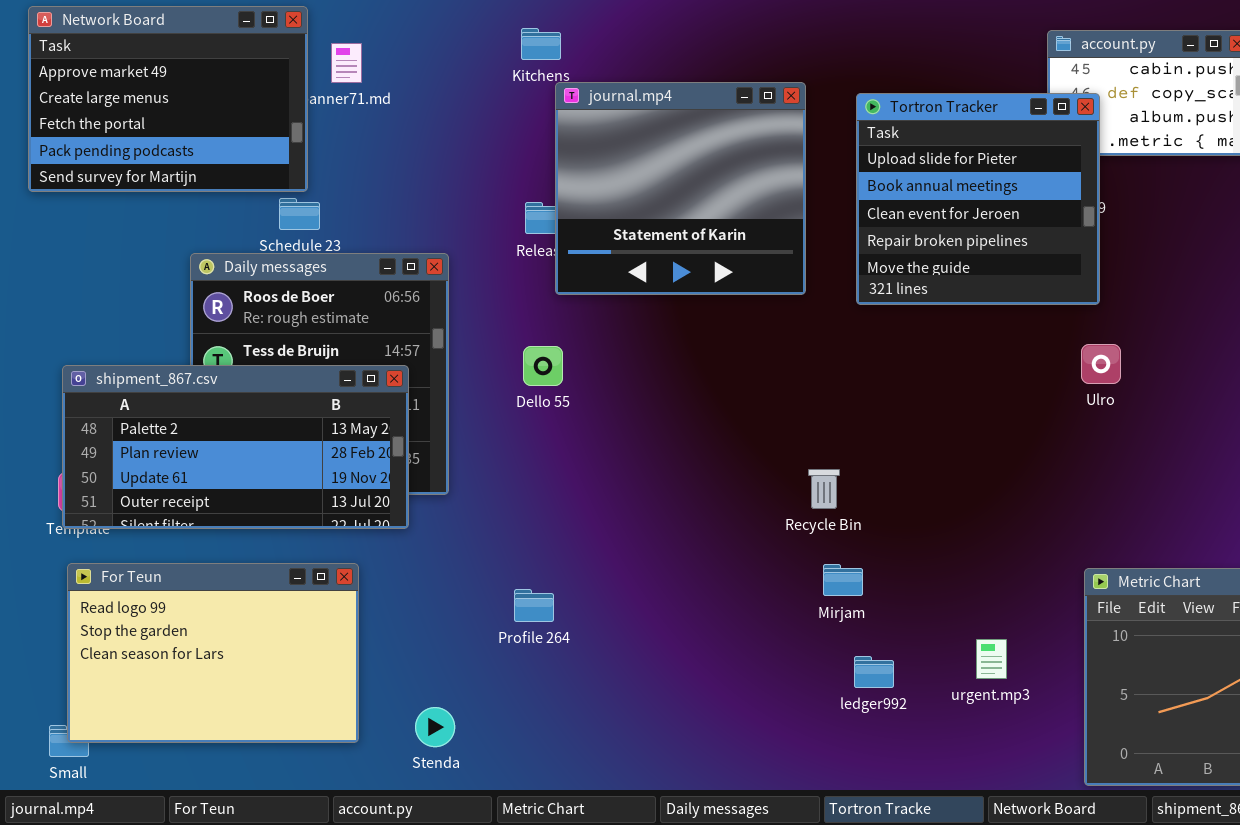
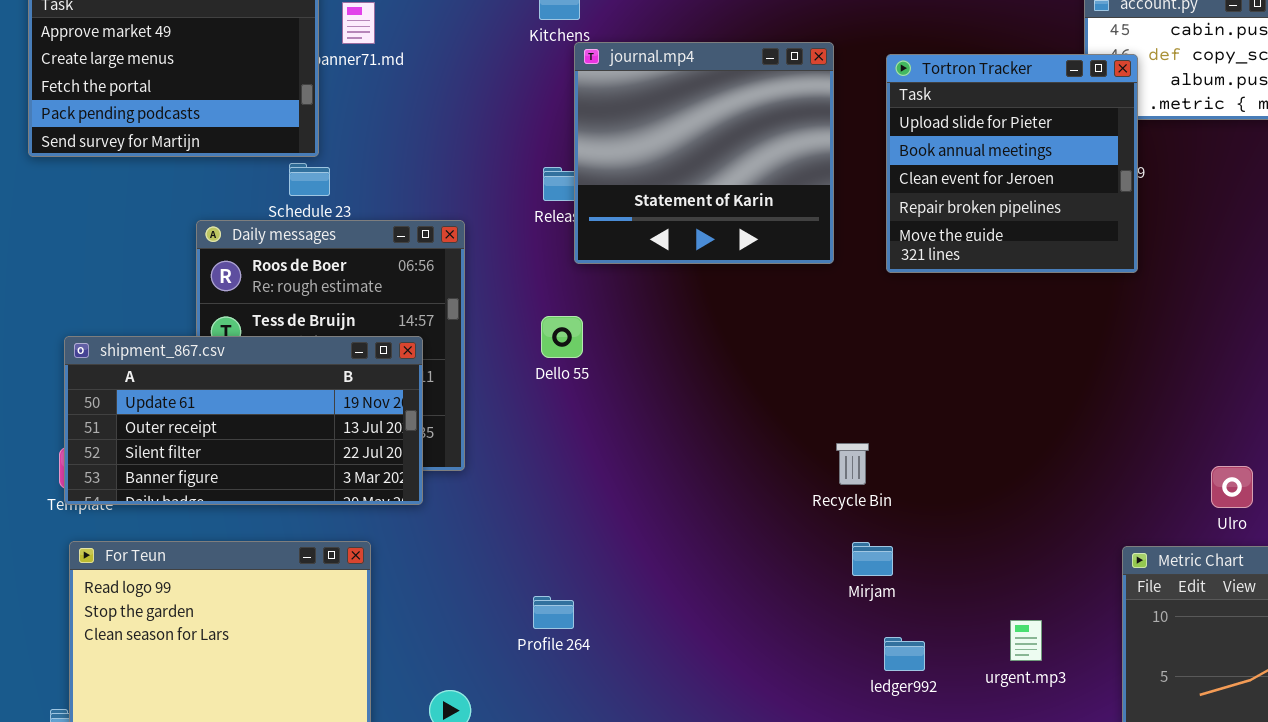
Ulro: [1081,344,1121,384] -> [1211,466,1253,508], moved
shipment_867.csv: [62,365,409,529] -> [64,336,423,505], scrolled down 2 rows
Profile 264: [514,589,554,622] -> [533,596,574,629], moved

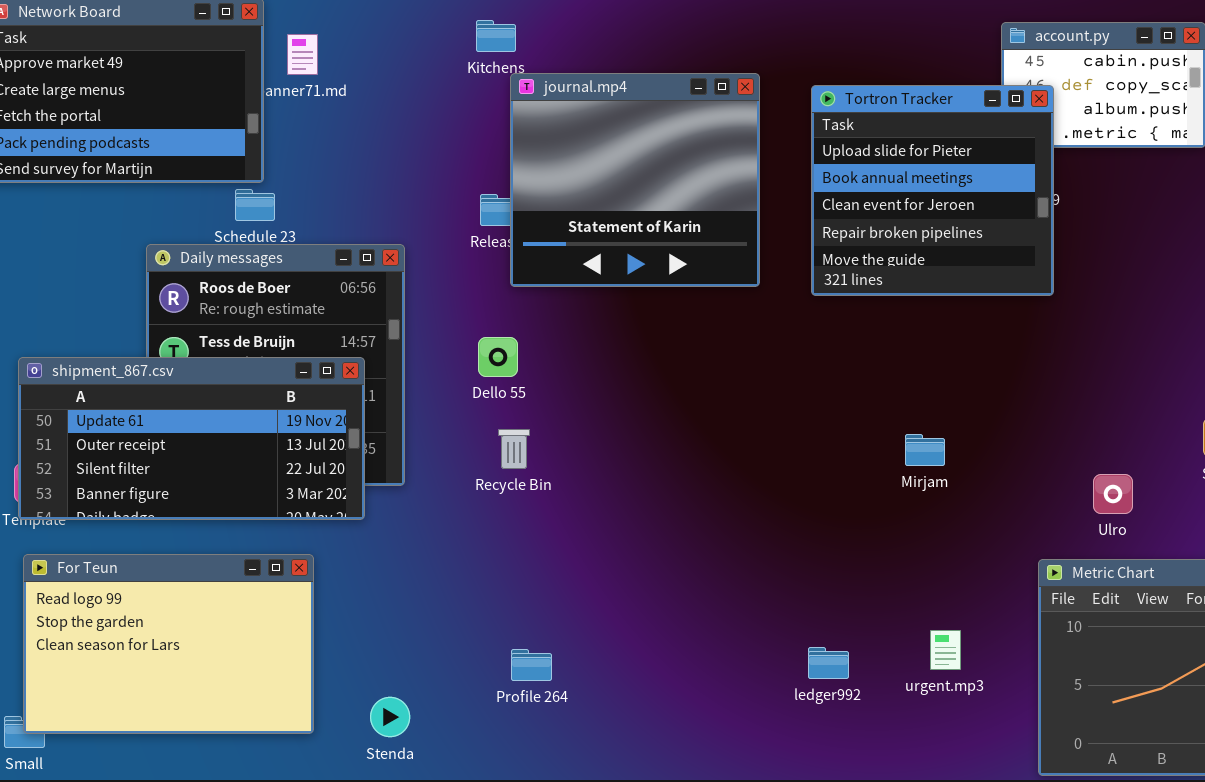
Recycle Bin: [836,443,869,485] -> [498,429,530,469], moved
Ulro: [1211,466,1253,508] -> [1093,474,1133,514], moved
Mirjam: [852,542,893,576] -> [905,434,945,466], moved
Profile 264: [533,596,574,629] -> [511,649,552,681], moved

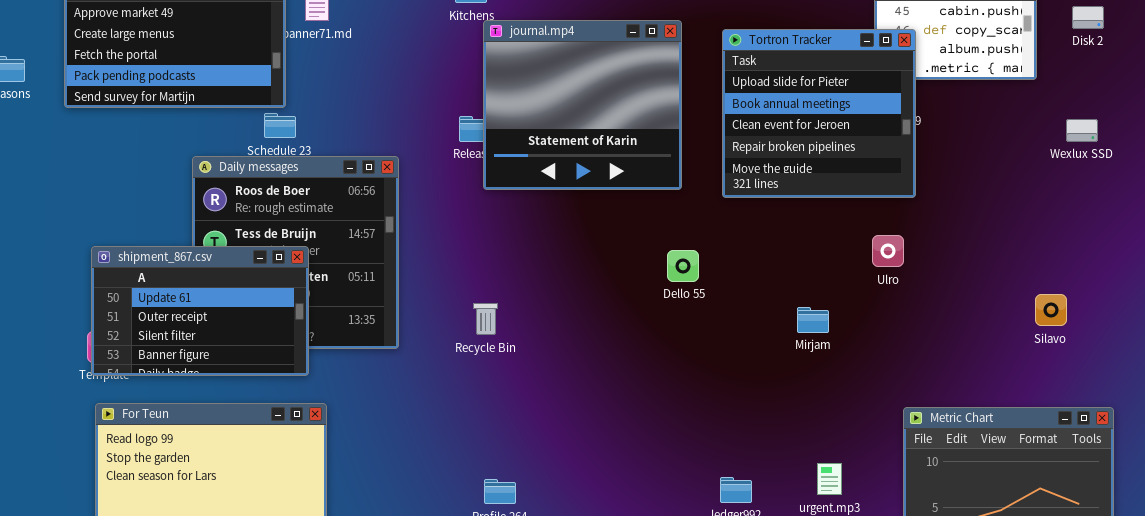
Dello 55: [478,337,518,377] -> [667,250,699,282], moved
shipment_867.csv: [18,357,365,520] -> [91,246,309,376], resized
Ulro: [1093,474,1133,514] -> [872,235,904,267], moved

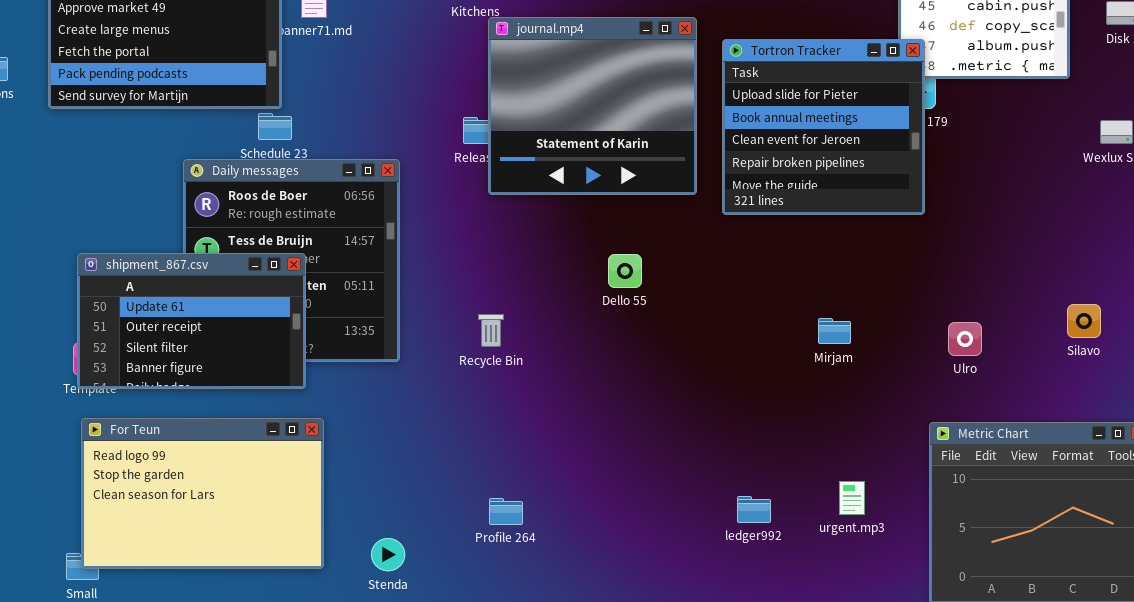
Tortron Tracker: [722,29,916,198] -> [722,39,925,215], moved
Ulro: [872,235,904,267] -> [948,322,982,356], moved
Dello 55: [667,250,699,282] -> [608,254,642,288], moved

